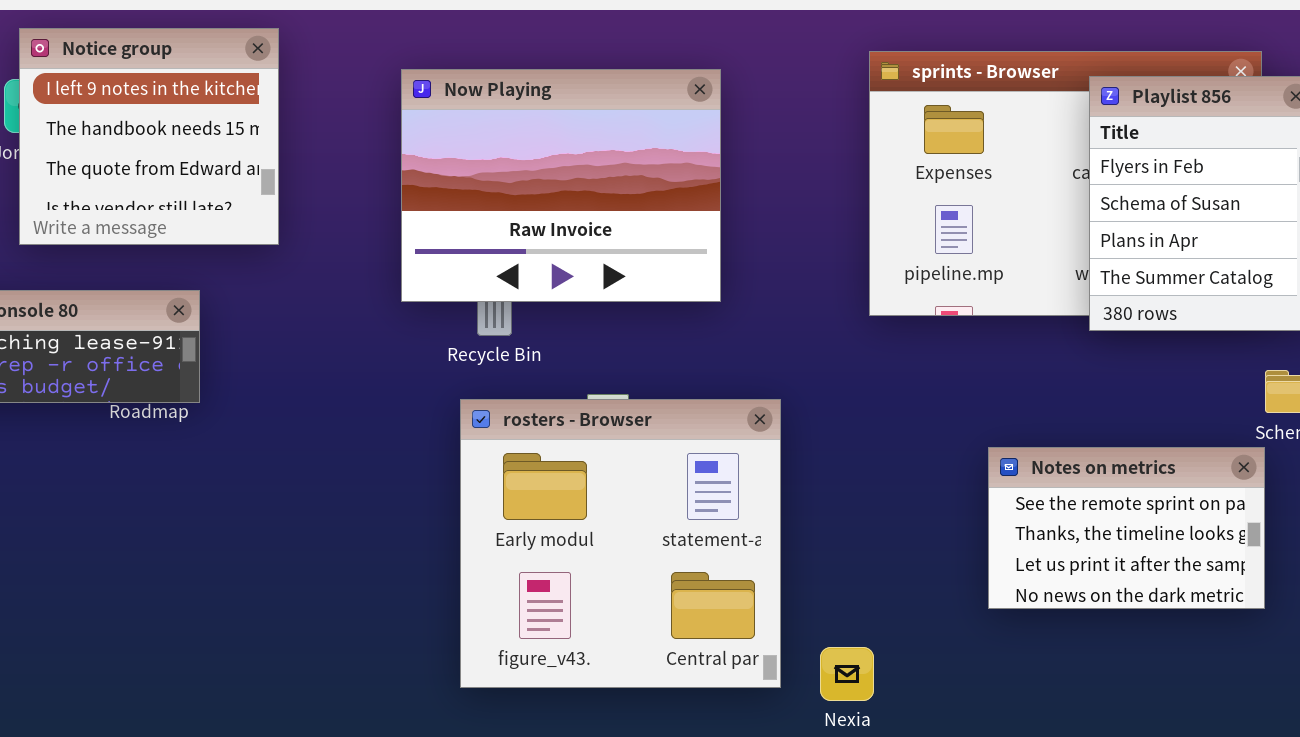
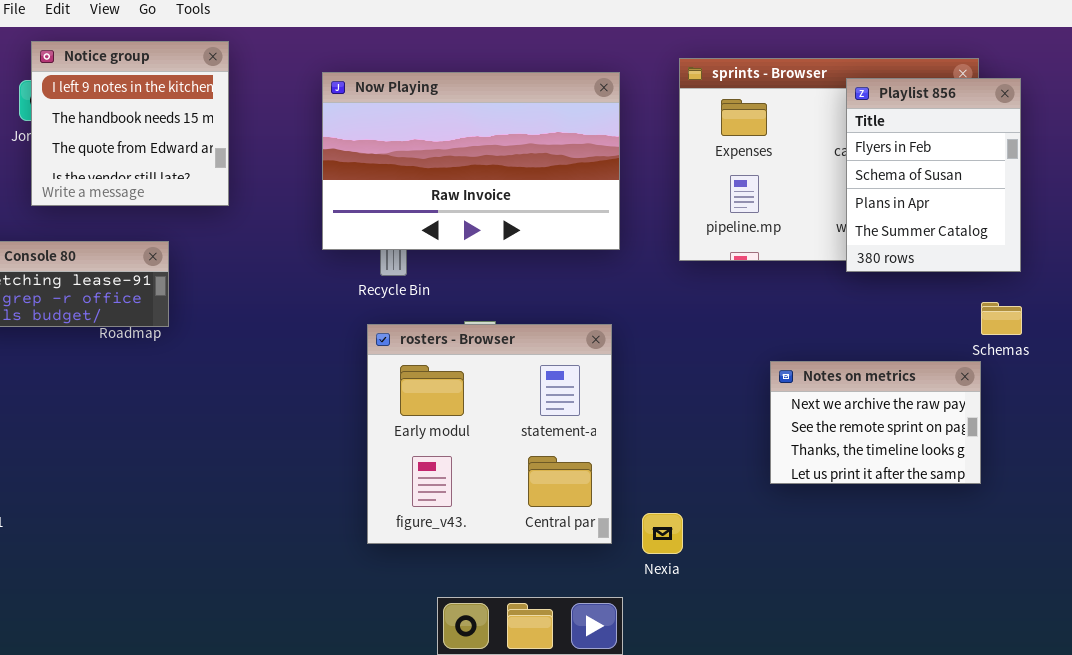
Now Playing: [401,69,721,302] -> [322,72,620,250], resized
Notes on metrics: [988,447,1265,609] -> [770,361,981,484], scrolled up 1 row

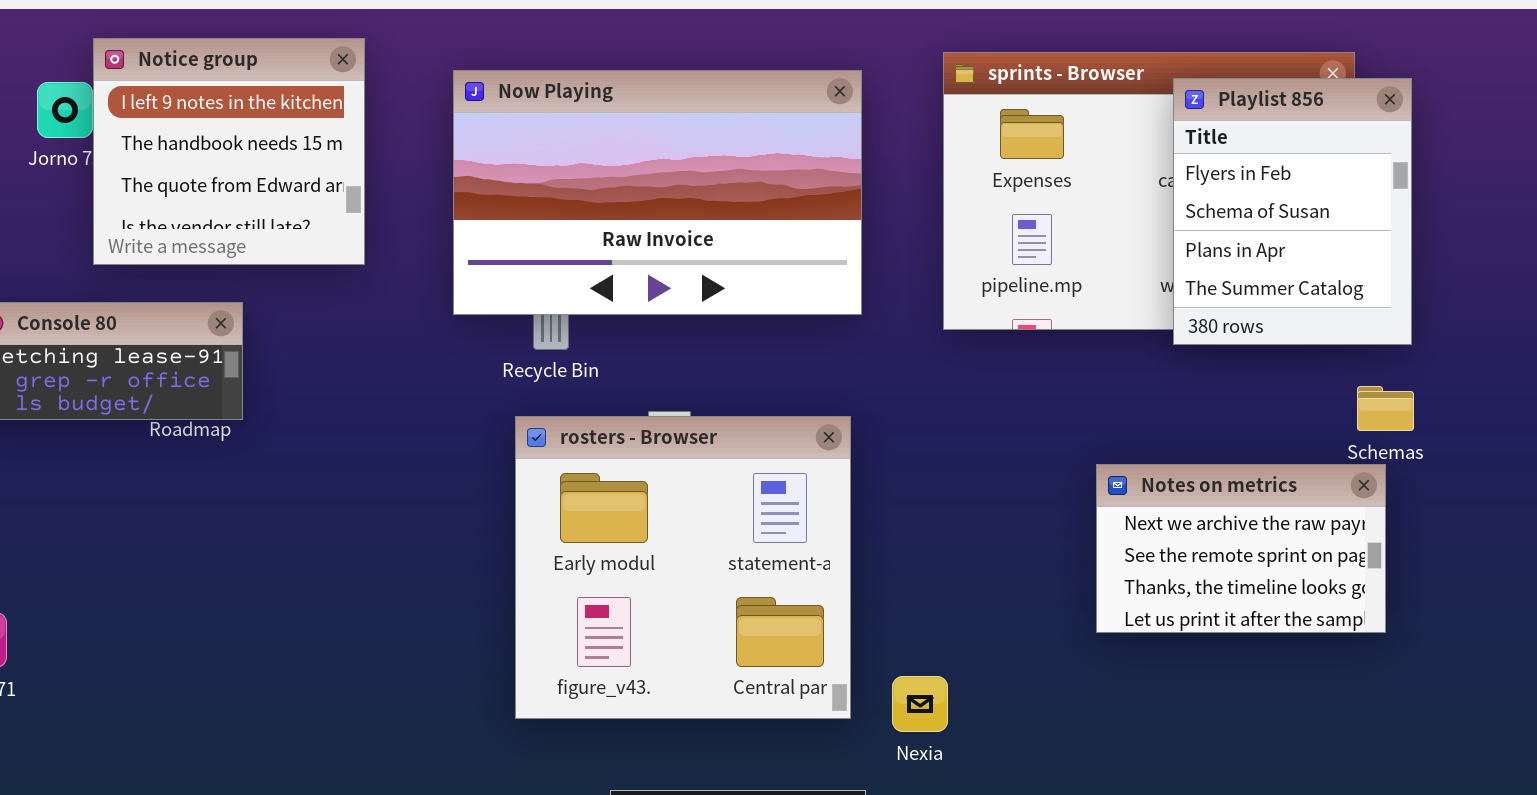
Notice group: [31,41,229,206] -> [93,38,365,265], moved
Notes on metrics: [770,361,981,484] -> [1096,464,1386,633], moved

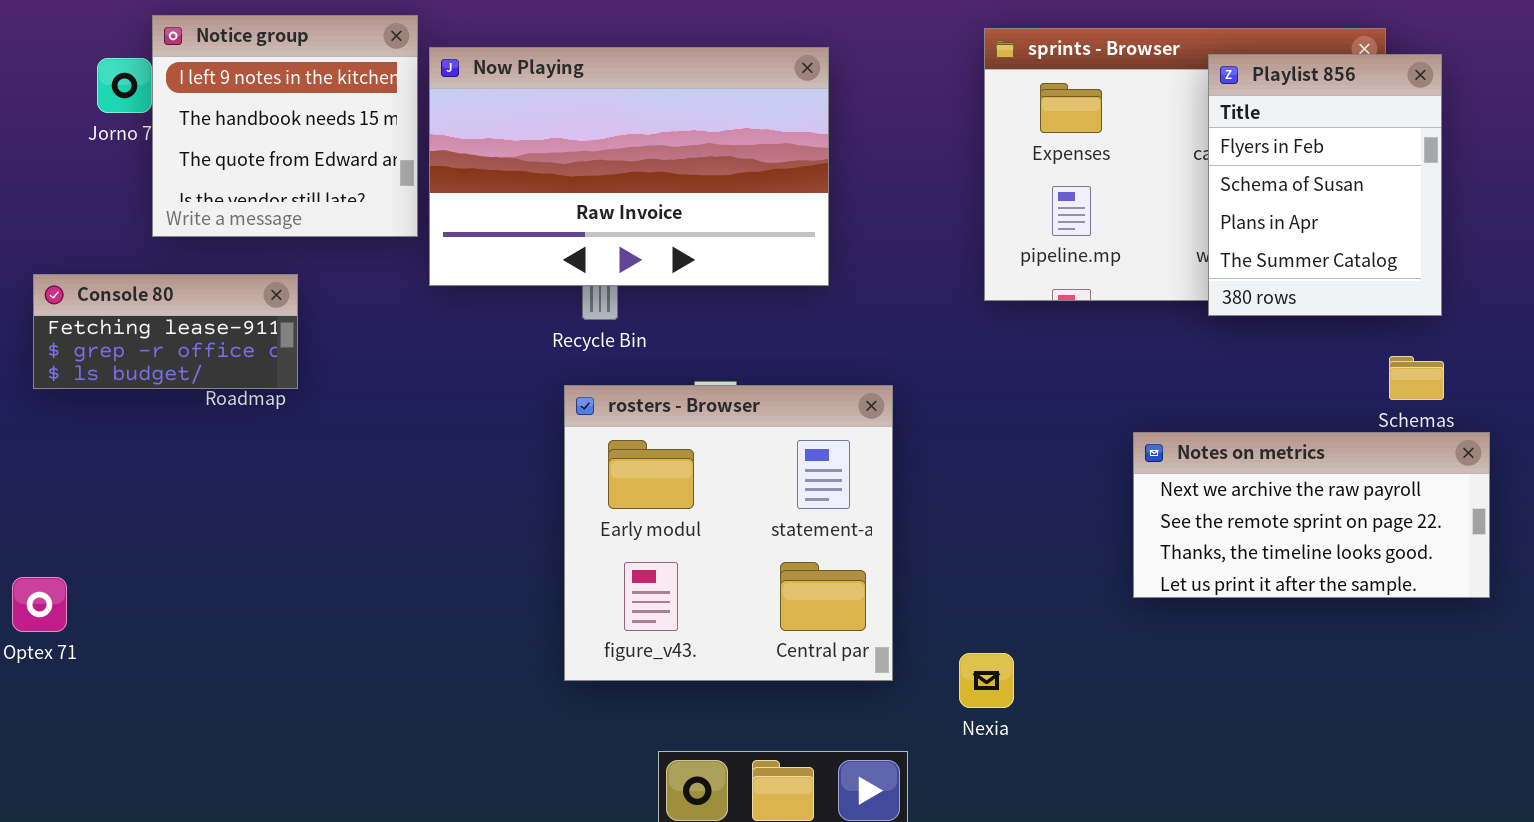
Now Playing: [453,70,862,315] -> [429,47,829,286], moved
Notes on metrics: [1096,464,1386,633] -> [1133,432,1490,598], resized
Nexia: [892,676,948,732] -> [959,653,1014,708], moved

